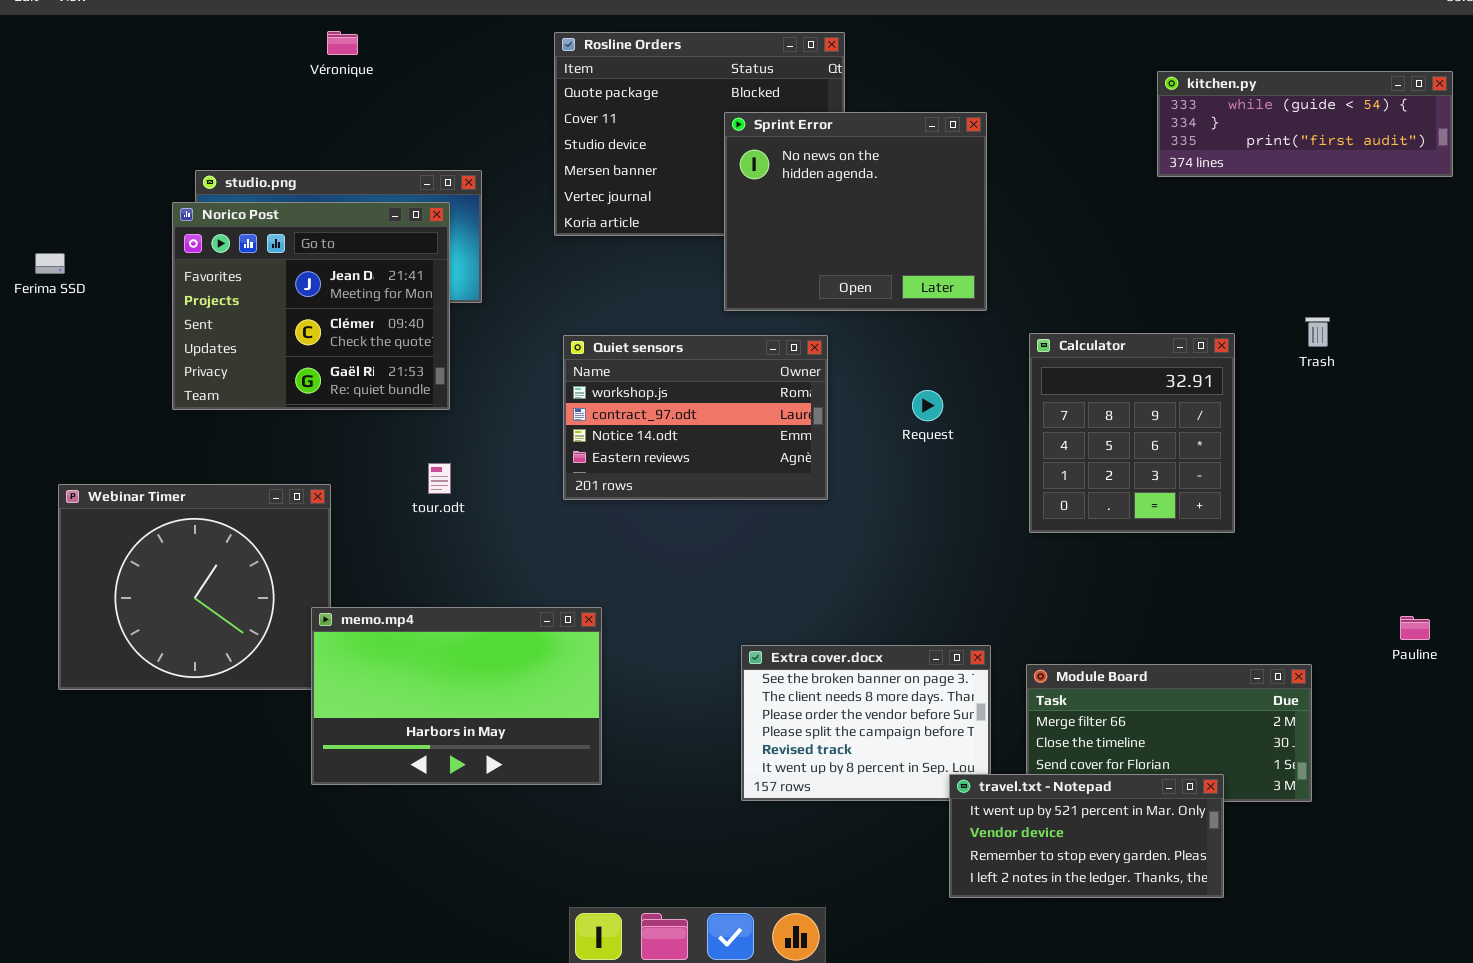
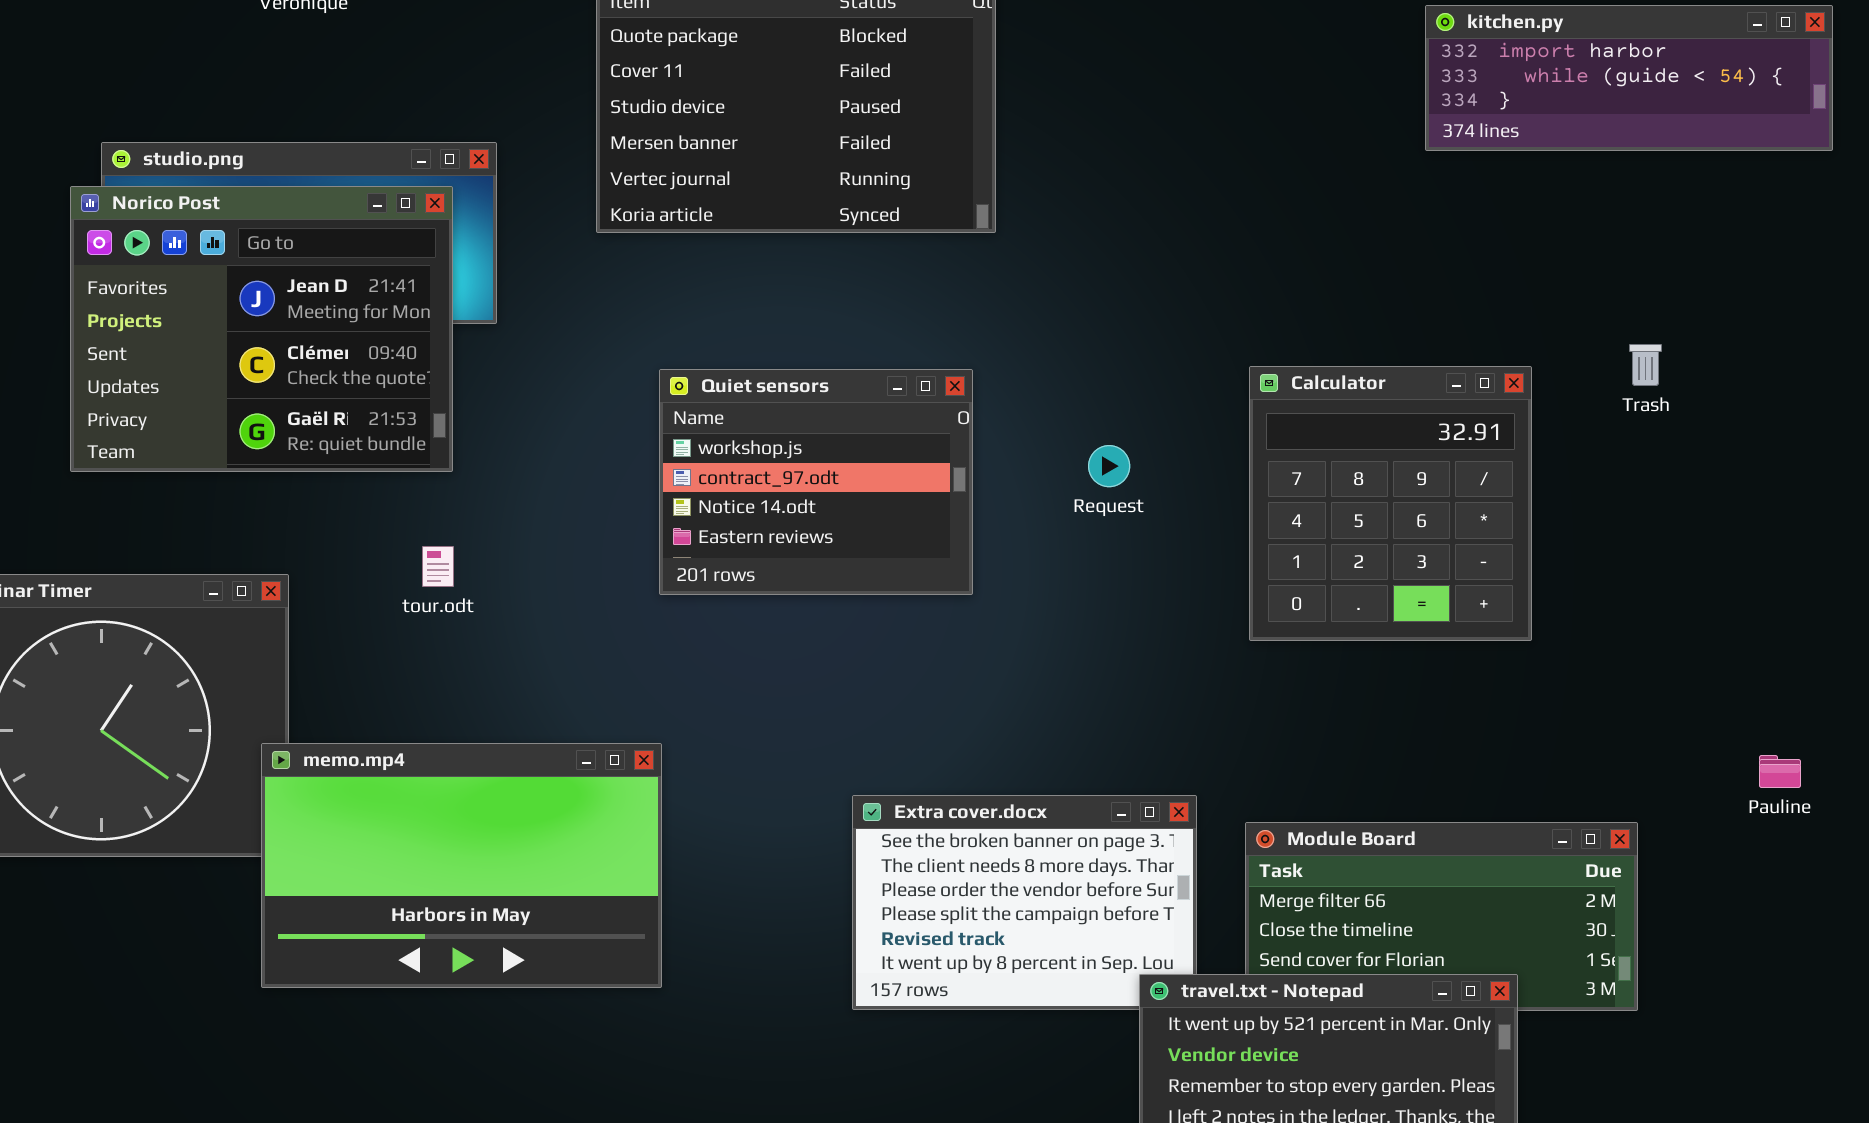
kitchen.py: [1157,71,1453,177] -> [1425,5,1833,151], scrolled up 1 row
Sprint Error: [724,112,987,311] -> none, closed
Quiet sensors: [563,335,828,500] -> [659,369,973,595], resized

